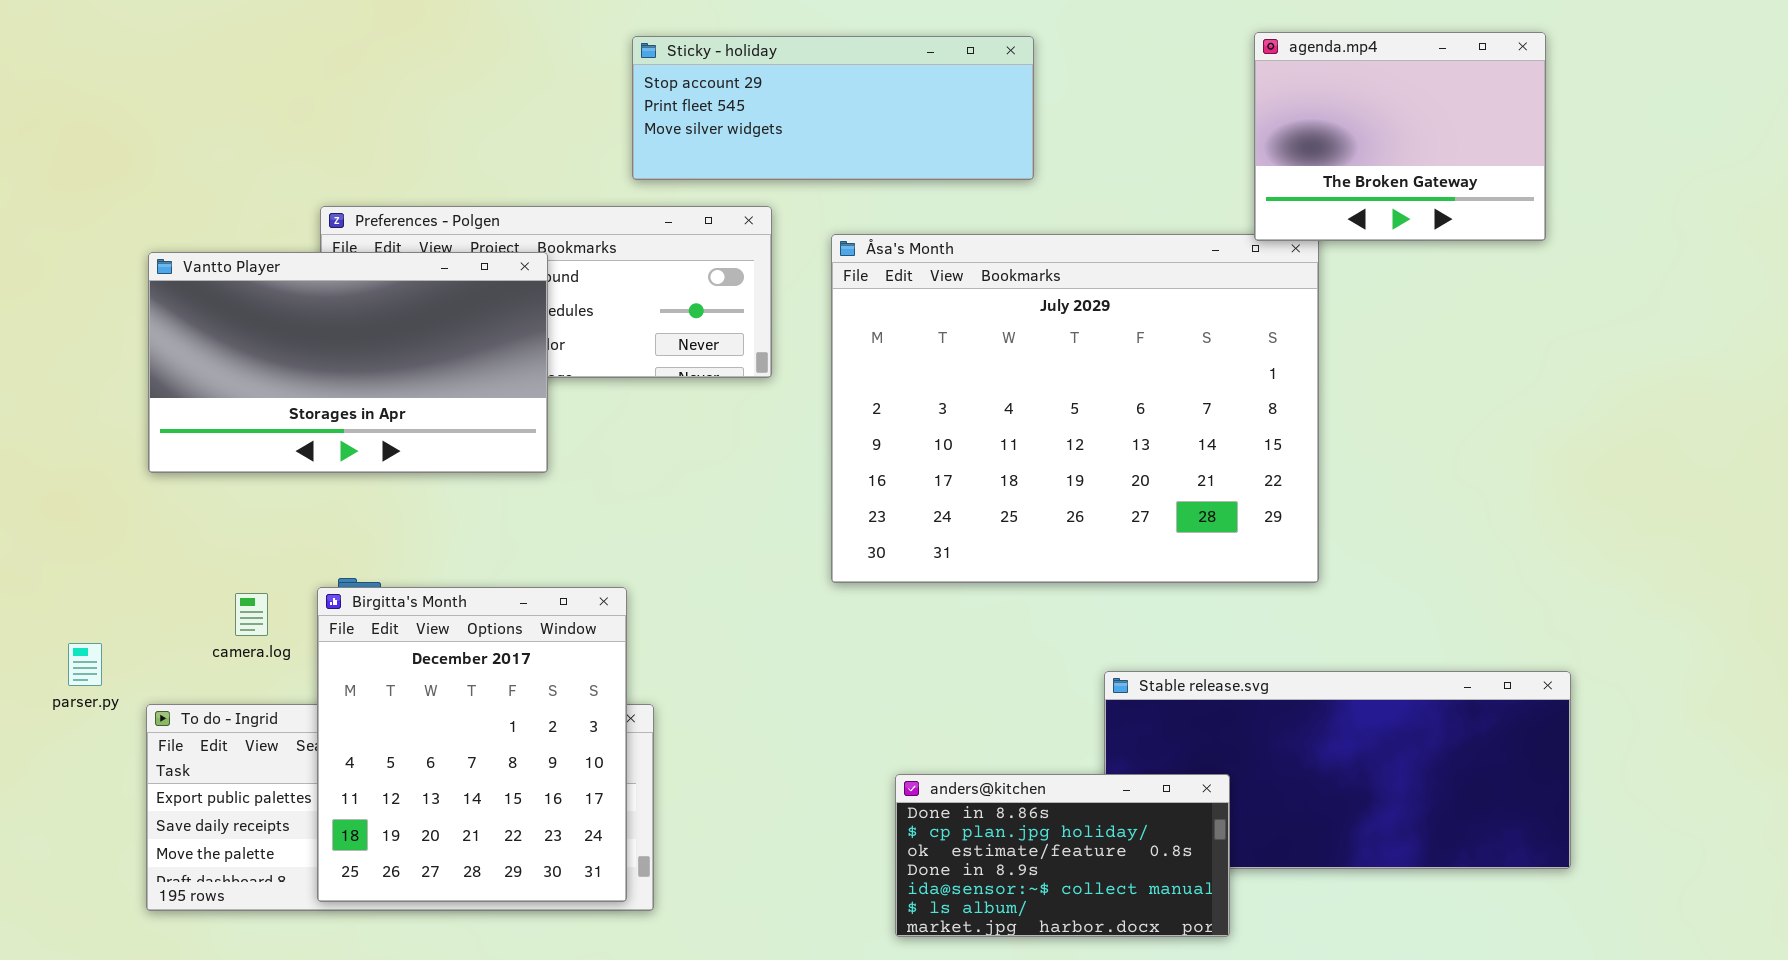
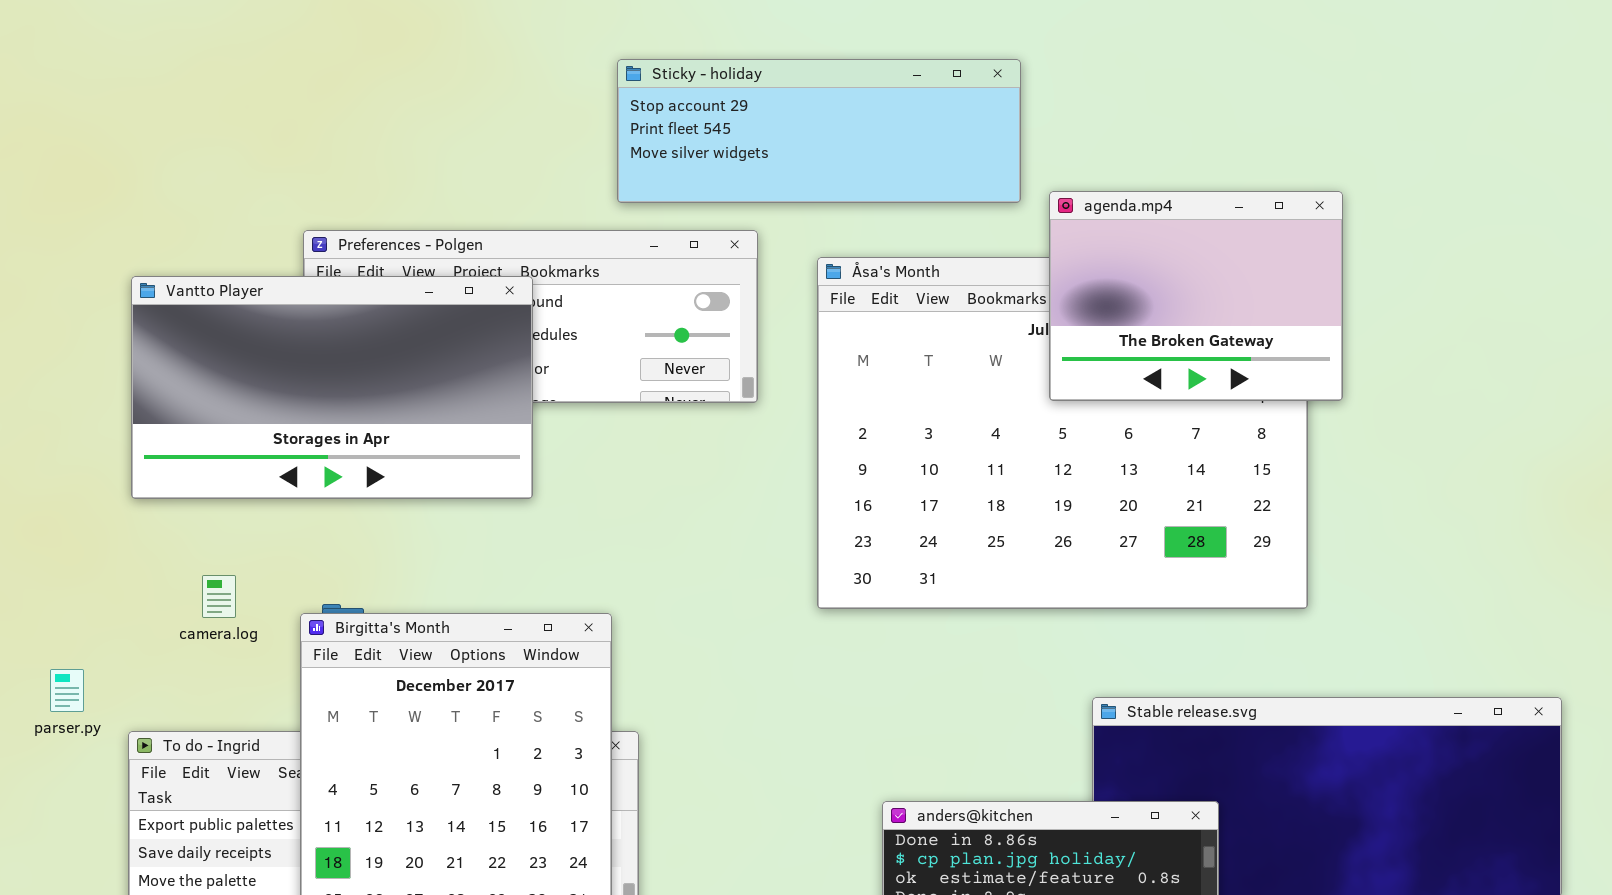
agenda.mp4: [1254,32,1546,241] -> [1049,191,1343,401], moved
camera.log: [235,593,268,636] -> [202,575,236,618], moved

